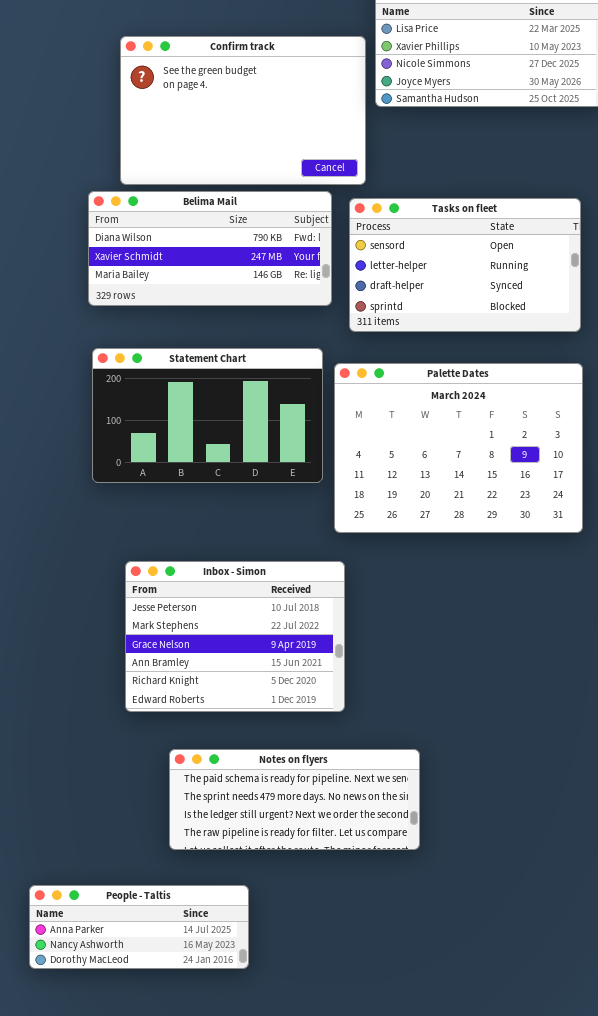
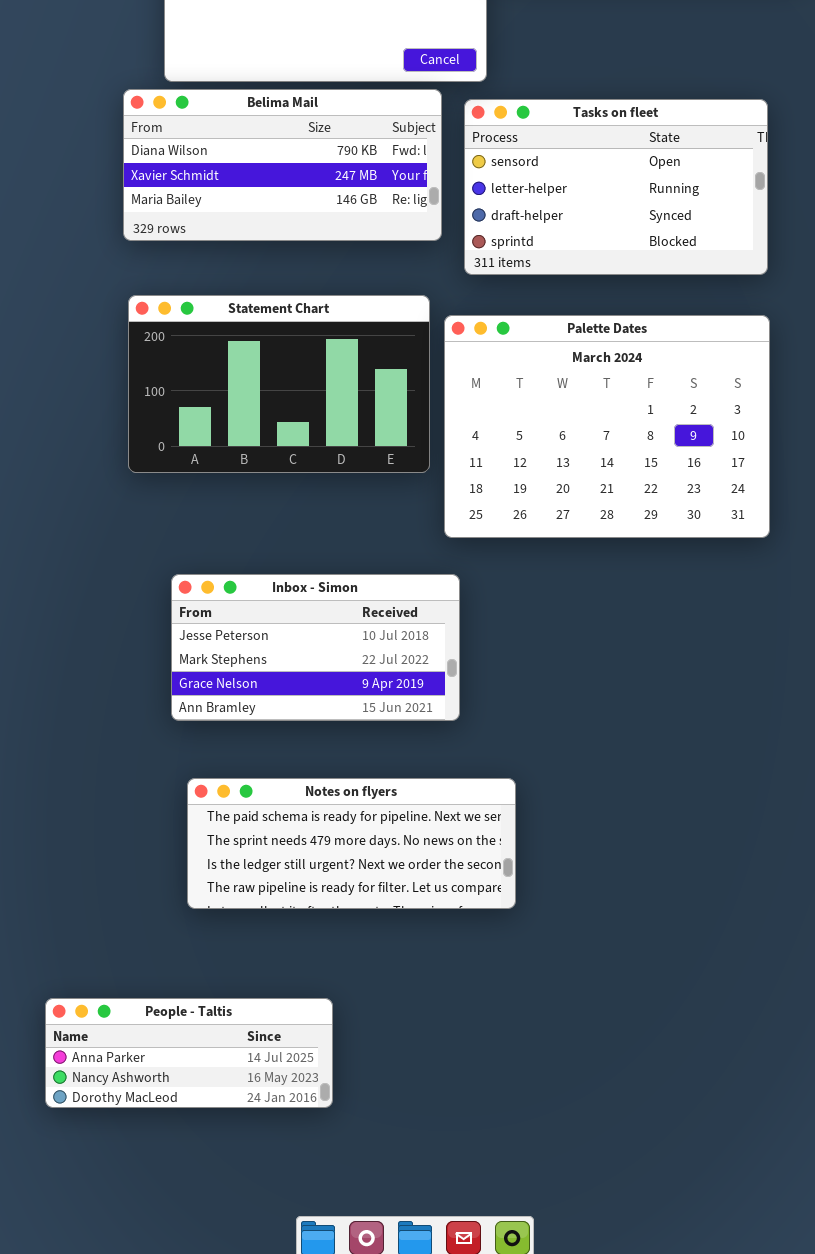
Inbox - Simon: [125,561,345,712] -> [171,574,460,721], resized
Notes on flyers: [169,749,420,850] -> [187,778,516,909], moved

